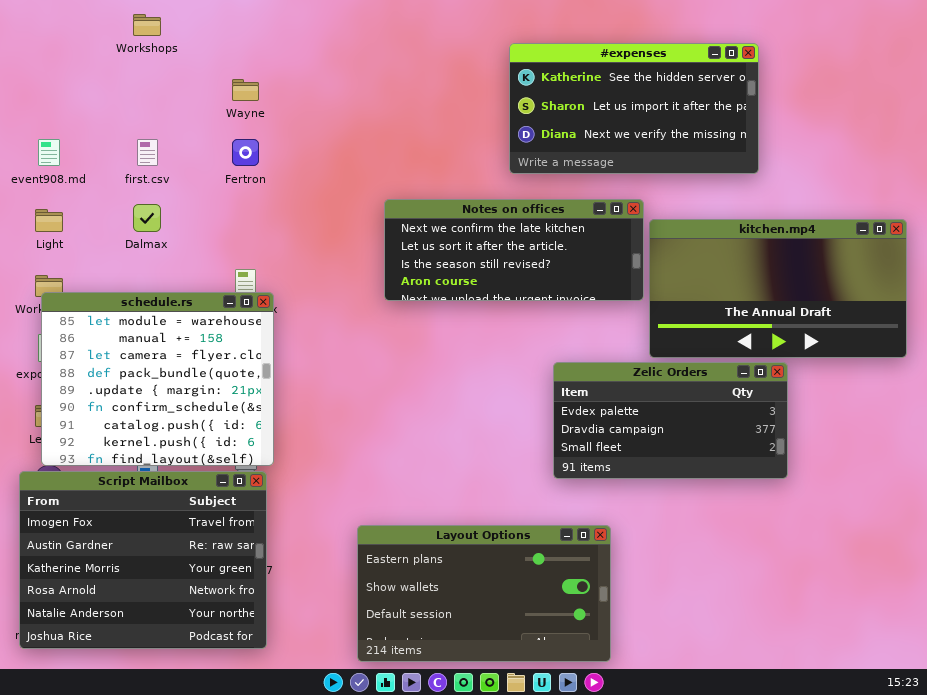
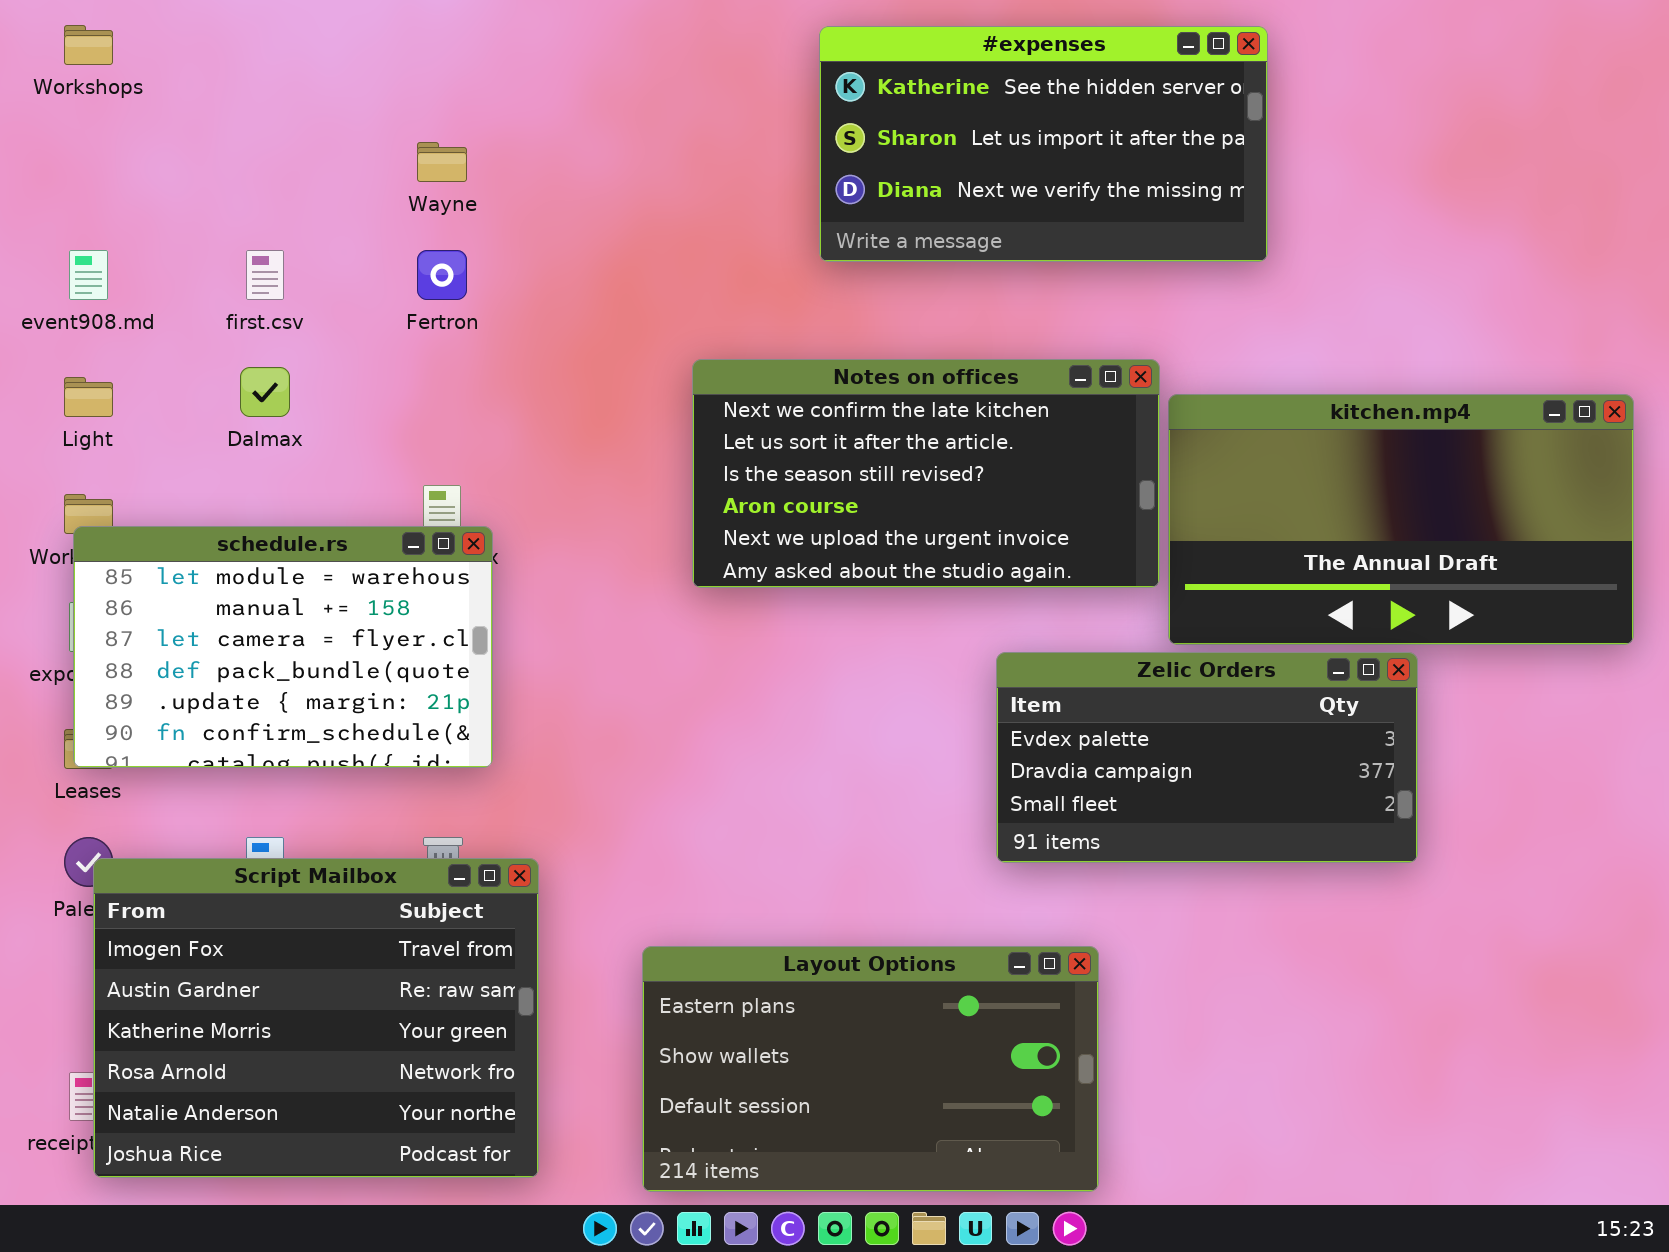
Workshops: [133,14,161,36] -> [64,25,113,65], moved
#expenses: [509,43,759,174] -> [819,26,1268,262], moved
Notes on offices: [384,199,644,301] -> [692,359,1160,588], resized
schedule.rs: [41,292,274,466] -> [73,526,493,768], resized
Script Mailbox: [19,471,267,649] -> [93,858,539,1178], moved

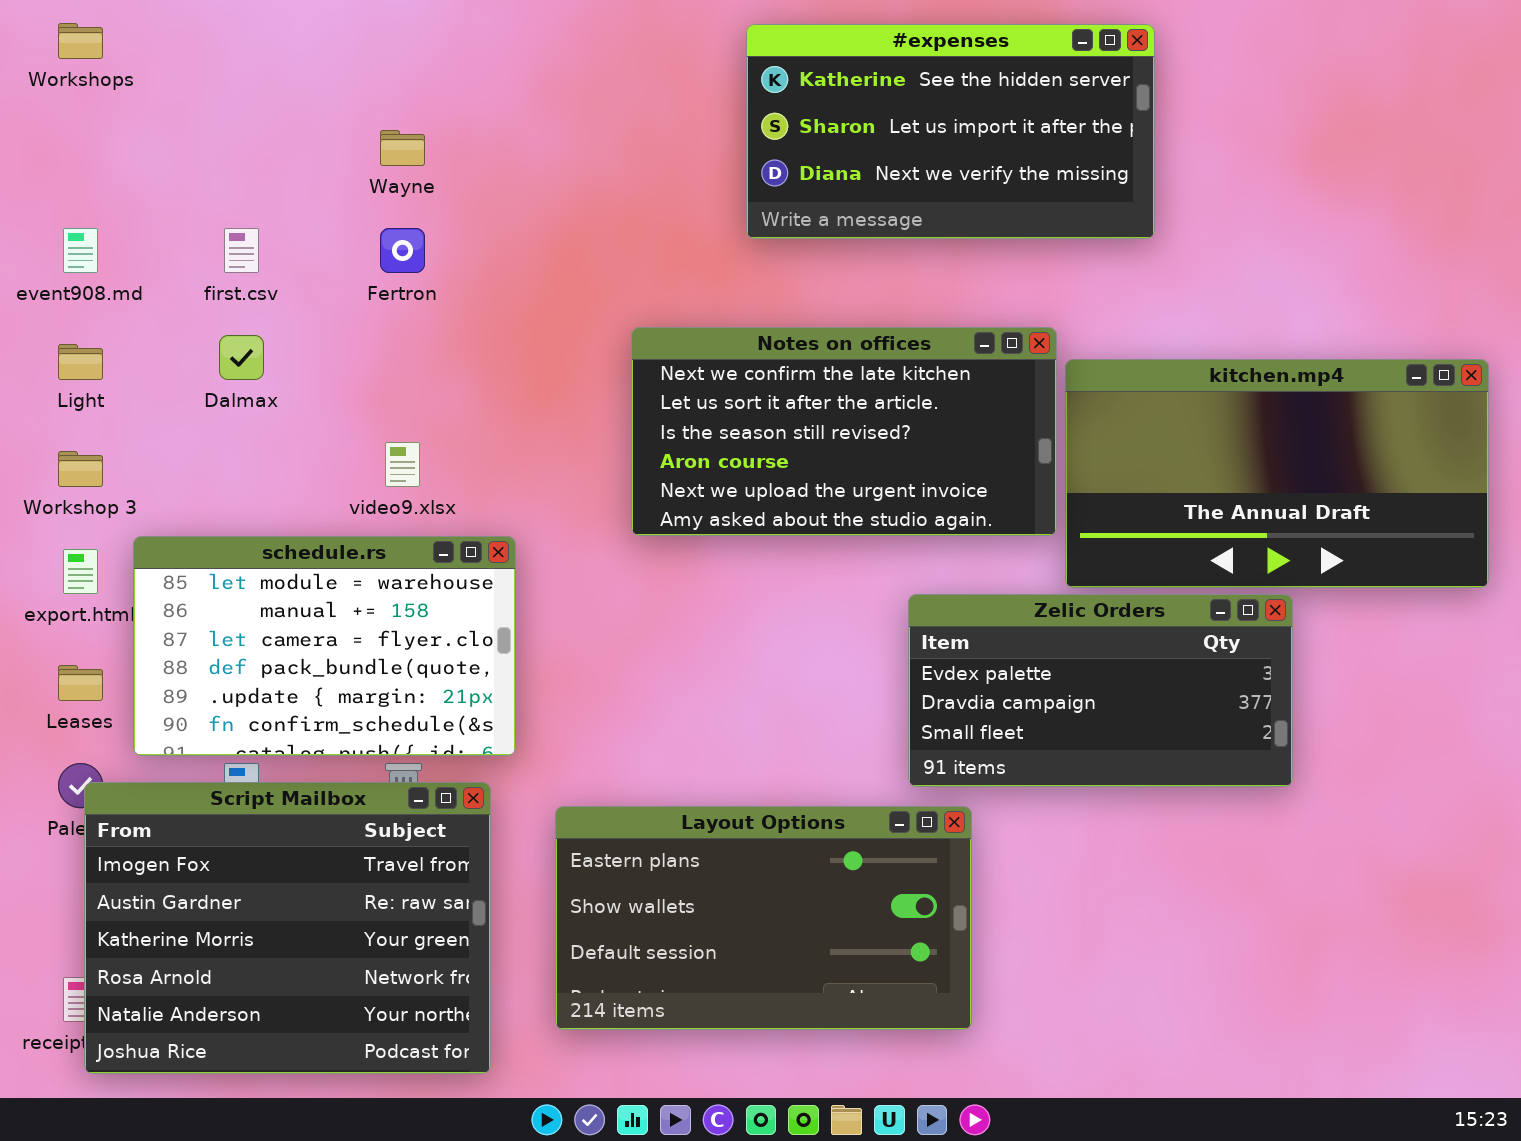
schedule.rs: [73,526,493,768] -> [133,536,516,756], moved
Layout Options: [642,946,1099,1192] -> [555,806,972,1030], moved

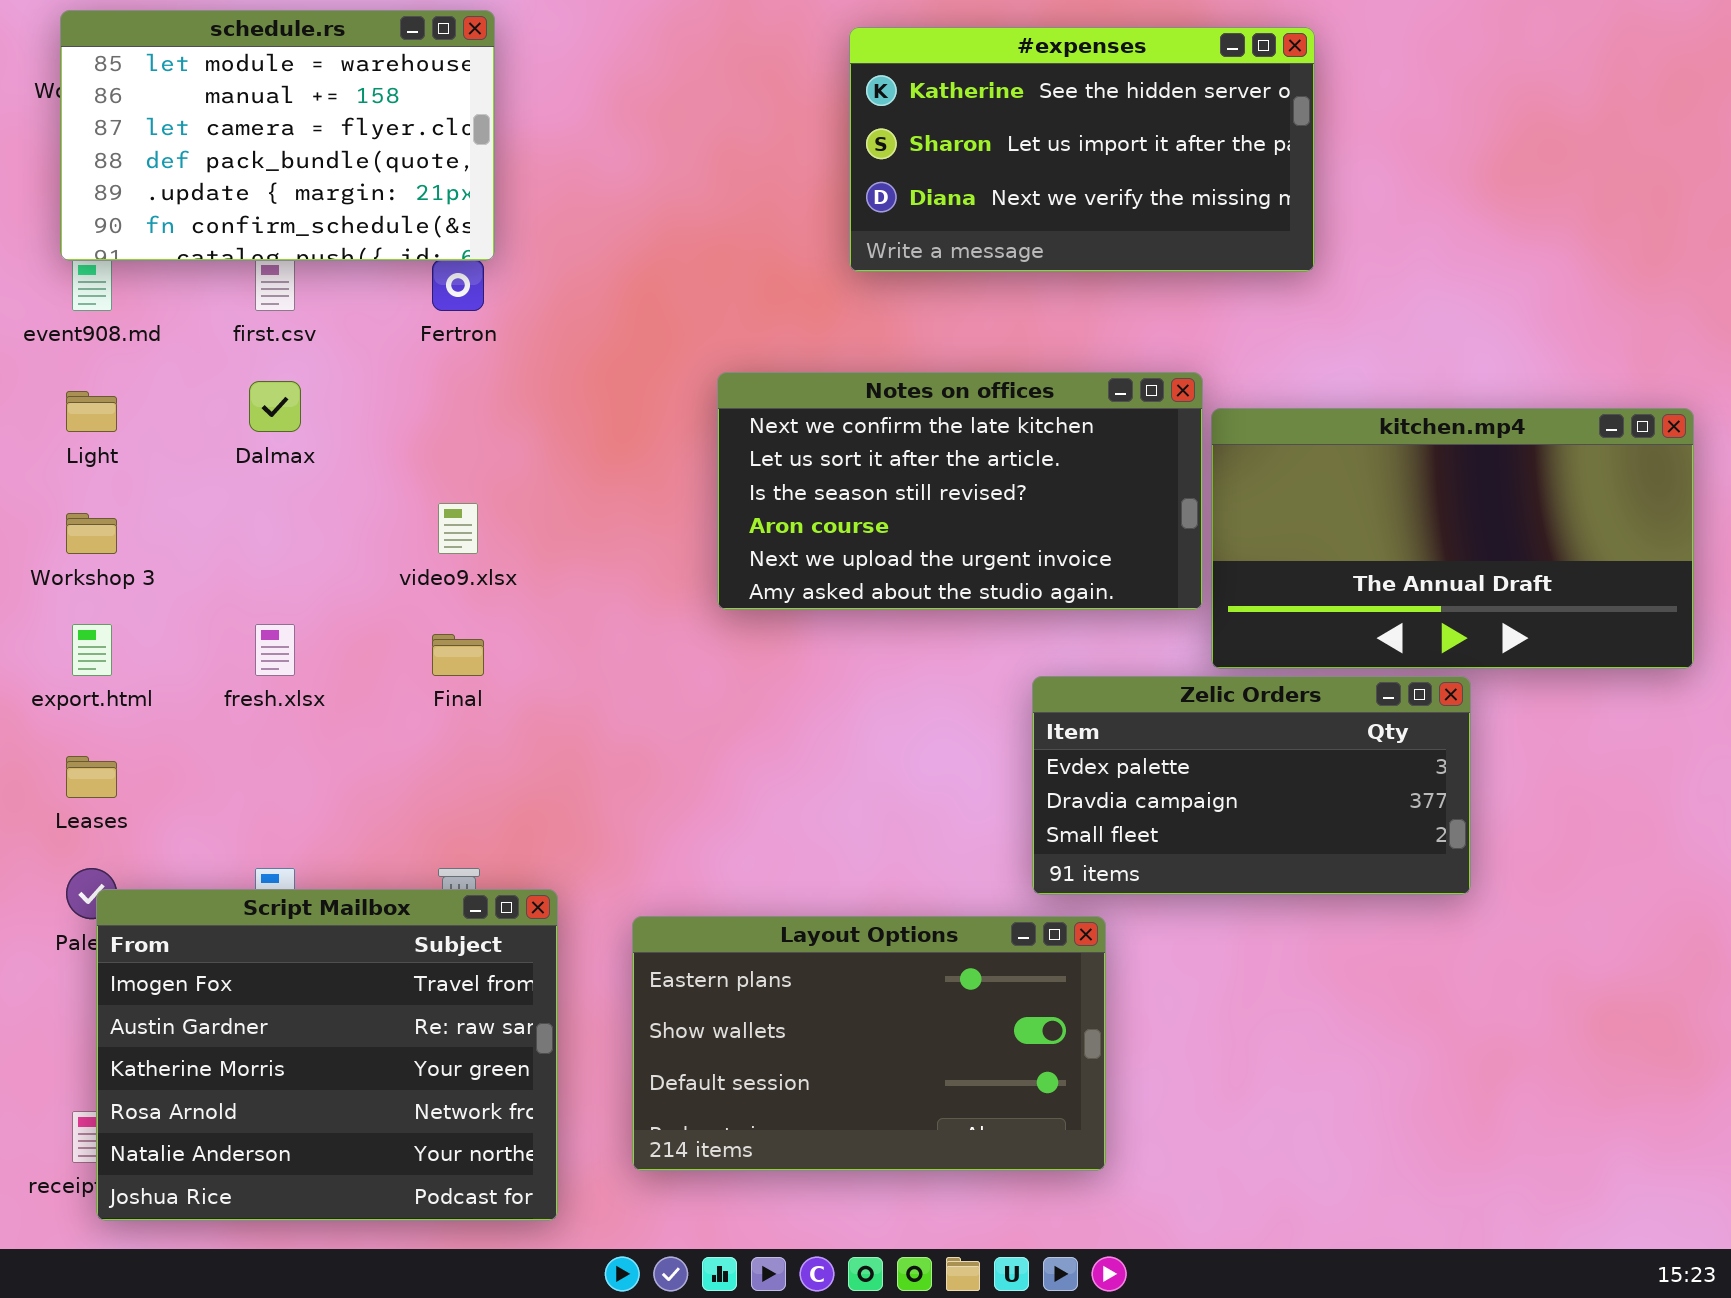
schedule.rs: [133,536,516,756] -> [60,10,495,261], moved

